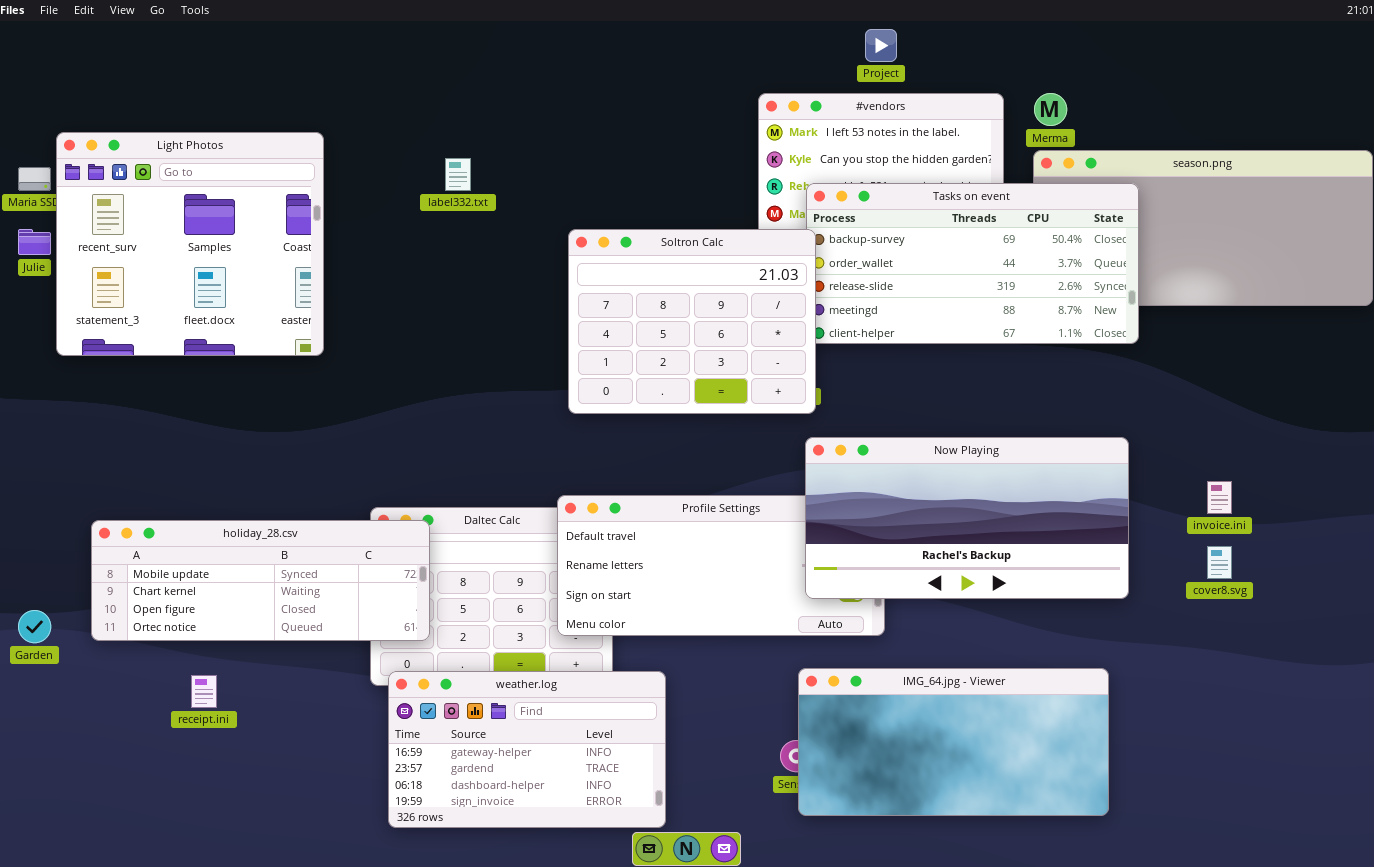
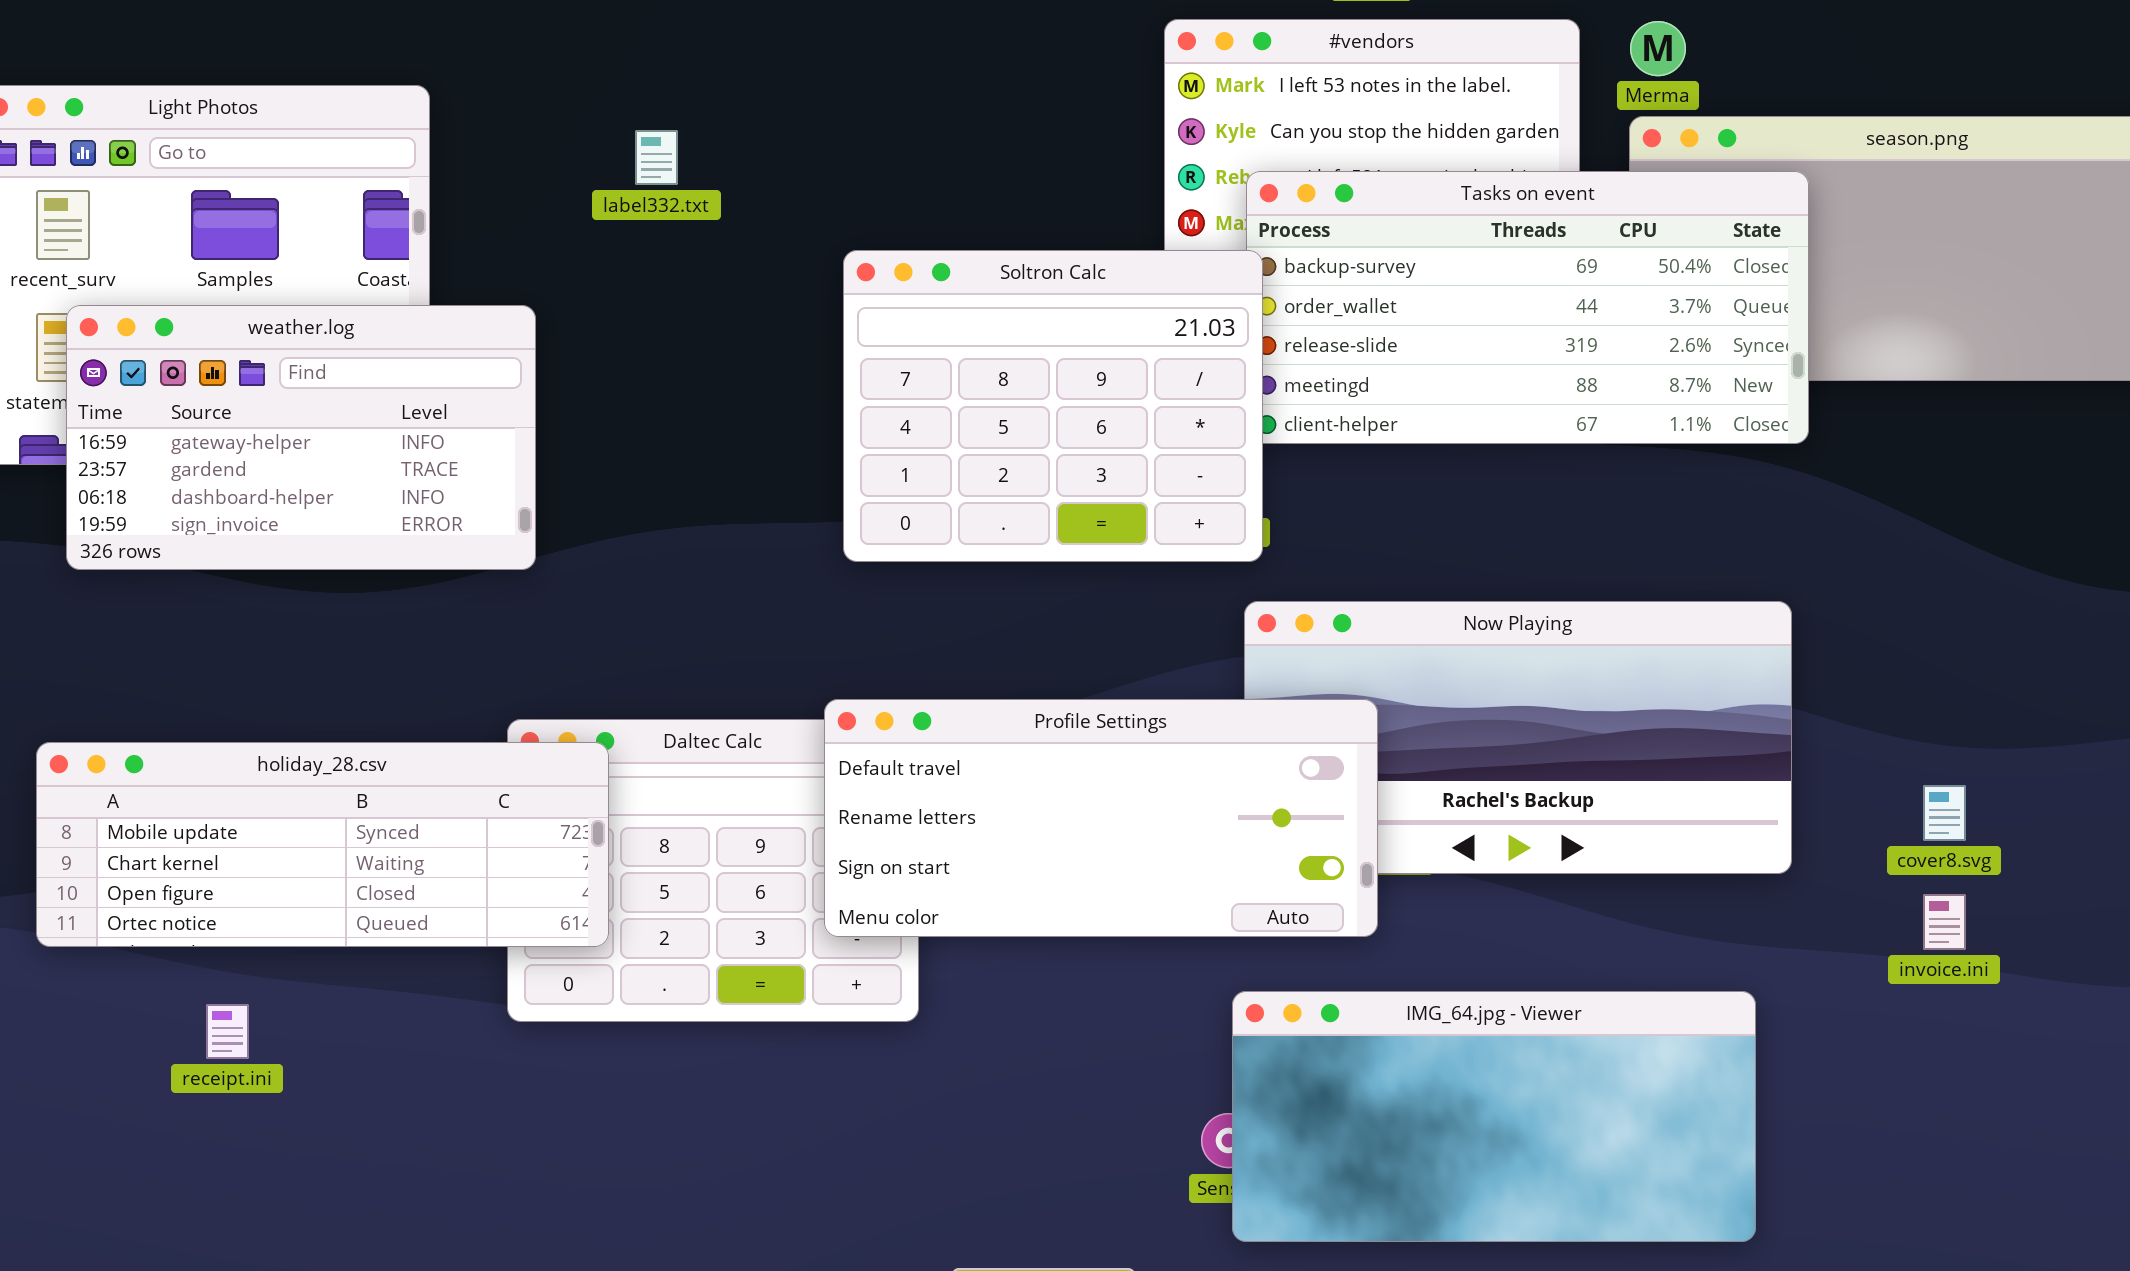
invoice.ini: [1207,481,1232,514] -> [1923,894,1966,950], moved
Profile Settings: [557,495,885,636] -> [824,699,1378,937], raised
weather.log: [388,671,666,828] -> [66,305,536,570], moved

